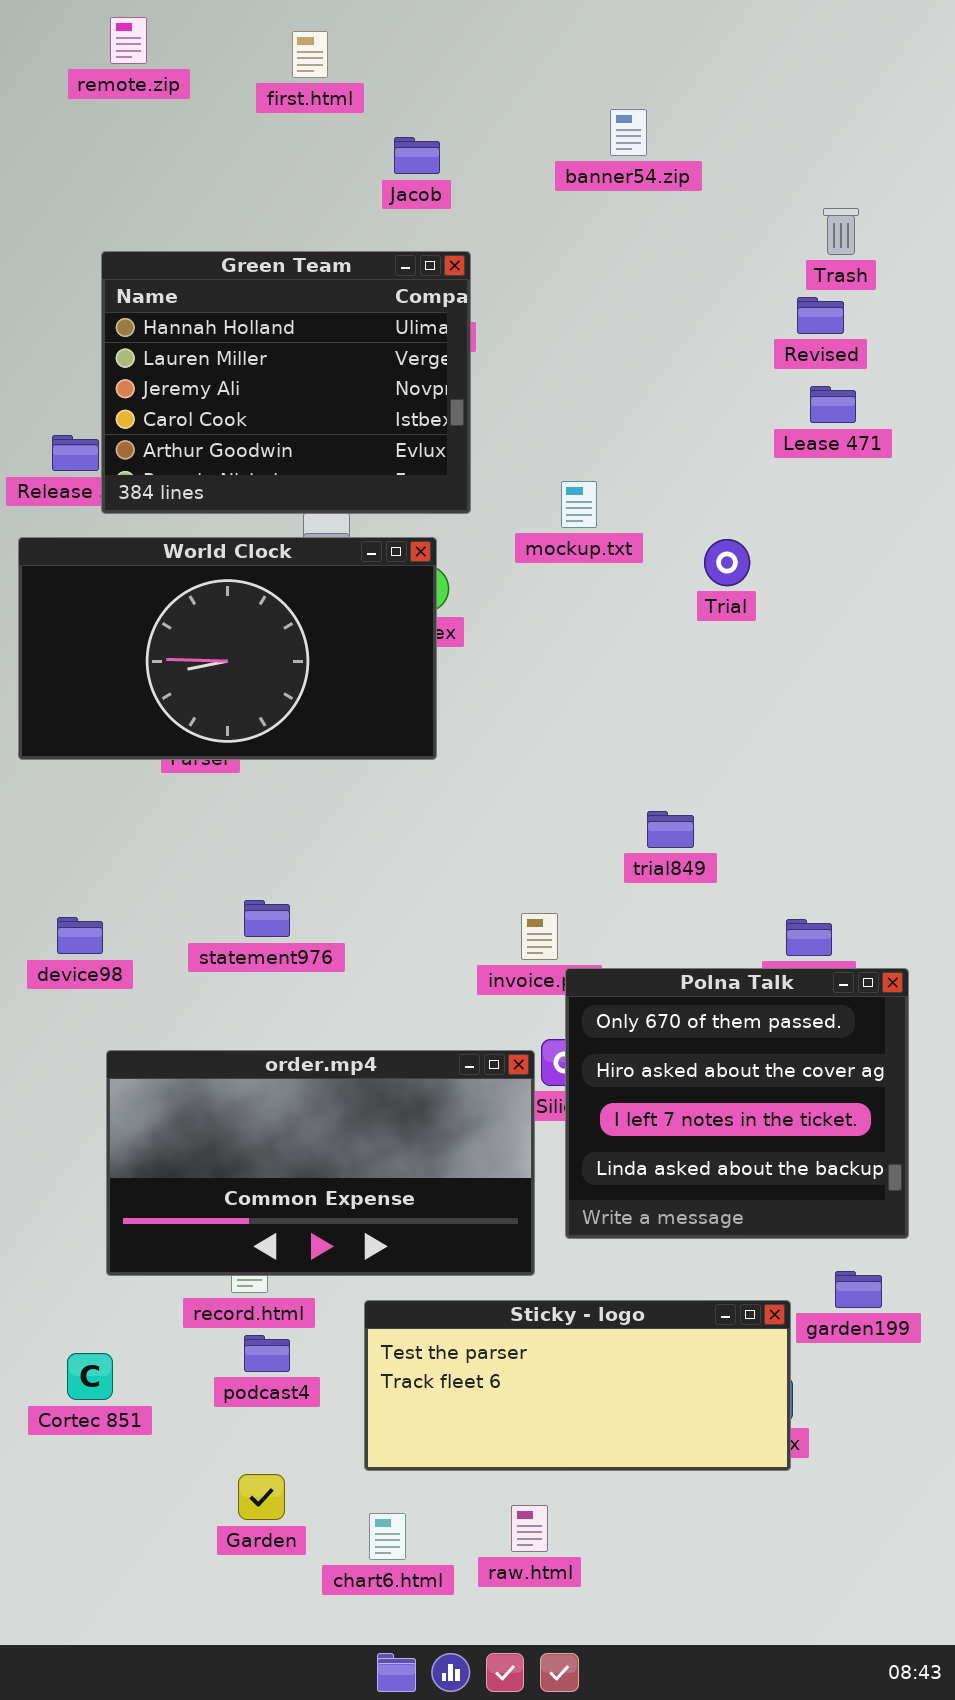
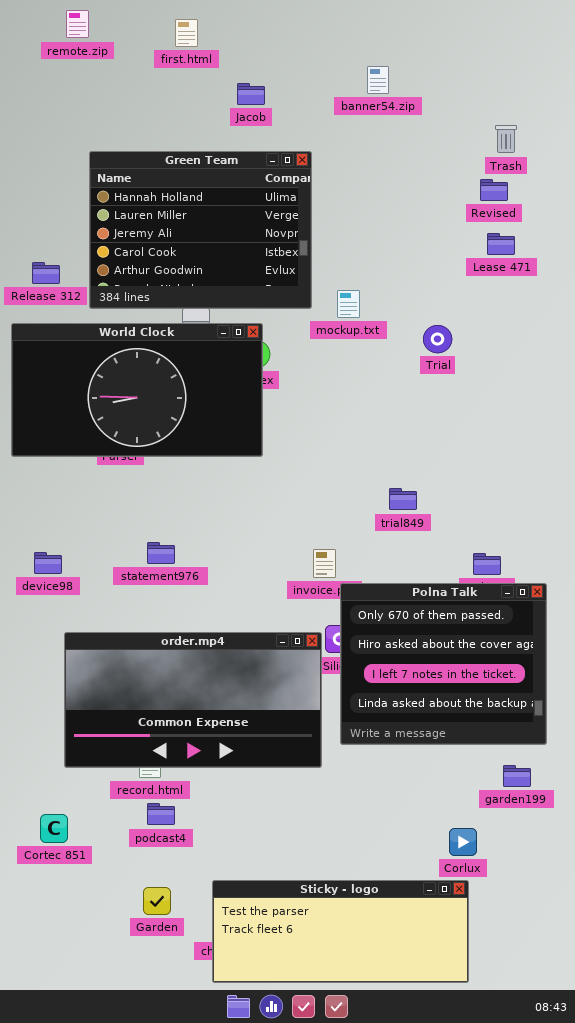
Green Team: [101,251,471,514] -> [89,151,312,309], moved
Sticky - logo: [364,1300,791,1471] -> [212,880,469,983], moved

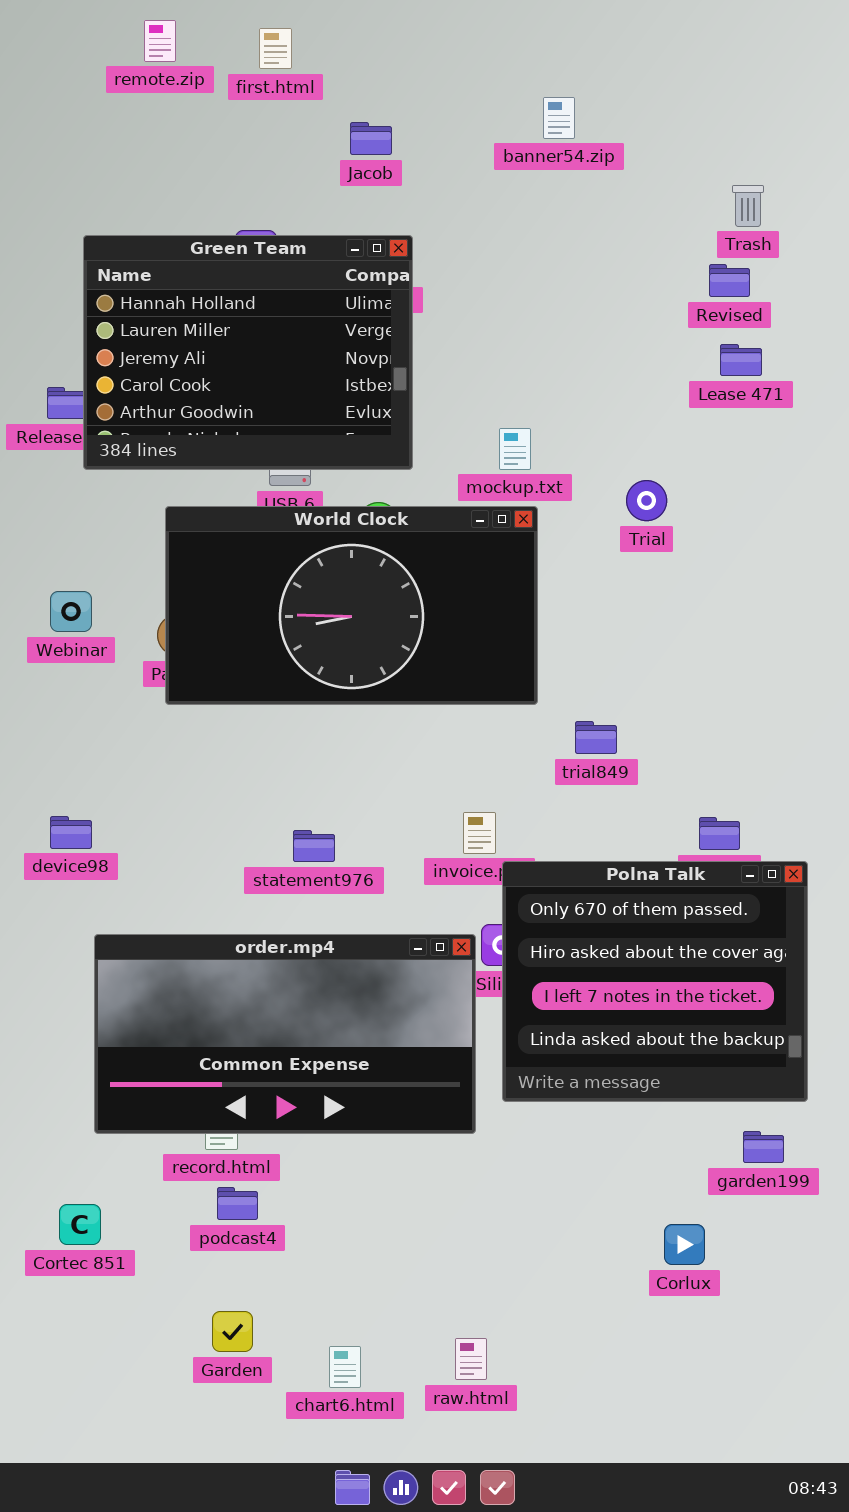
remote.zip: [66,10,89,38] -> [144,20,176,62], moved
Green Team: [89,151,312,309] -> [83,235,413,470], moved
World Clock: [11,323,263,457] -> [165,506,538,705], moved
statement976: [147,542,175,564] -> [293,830,335,862], moved
Sticky - logo: [212,880,469,983] -> none, closed

